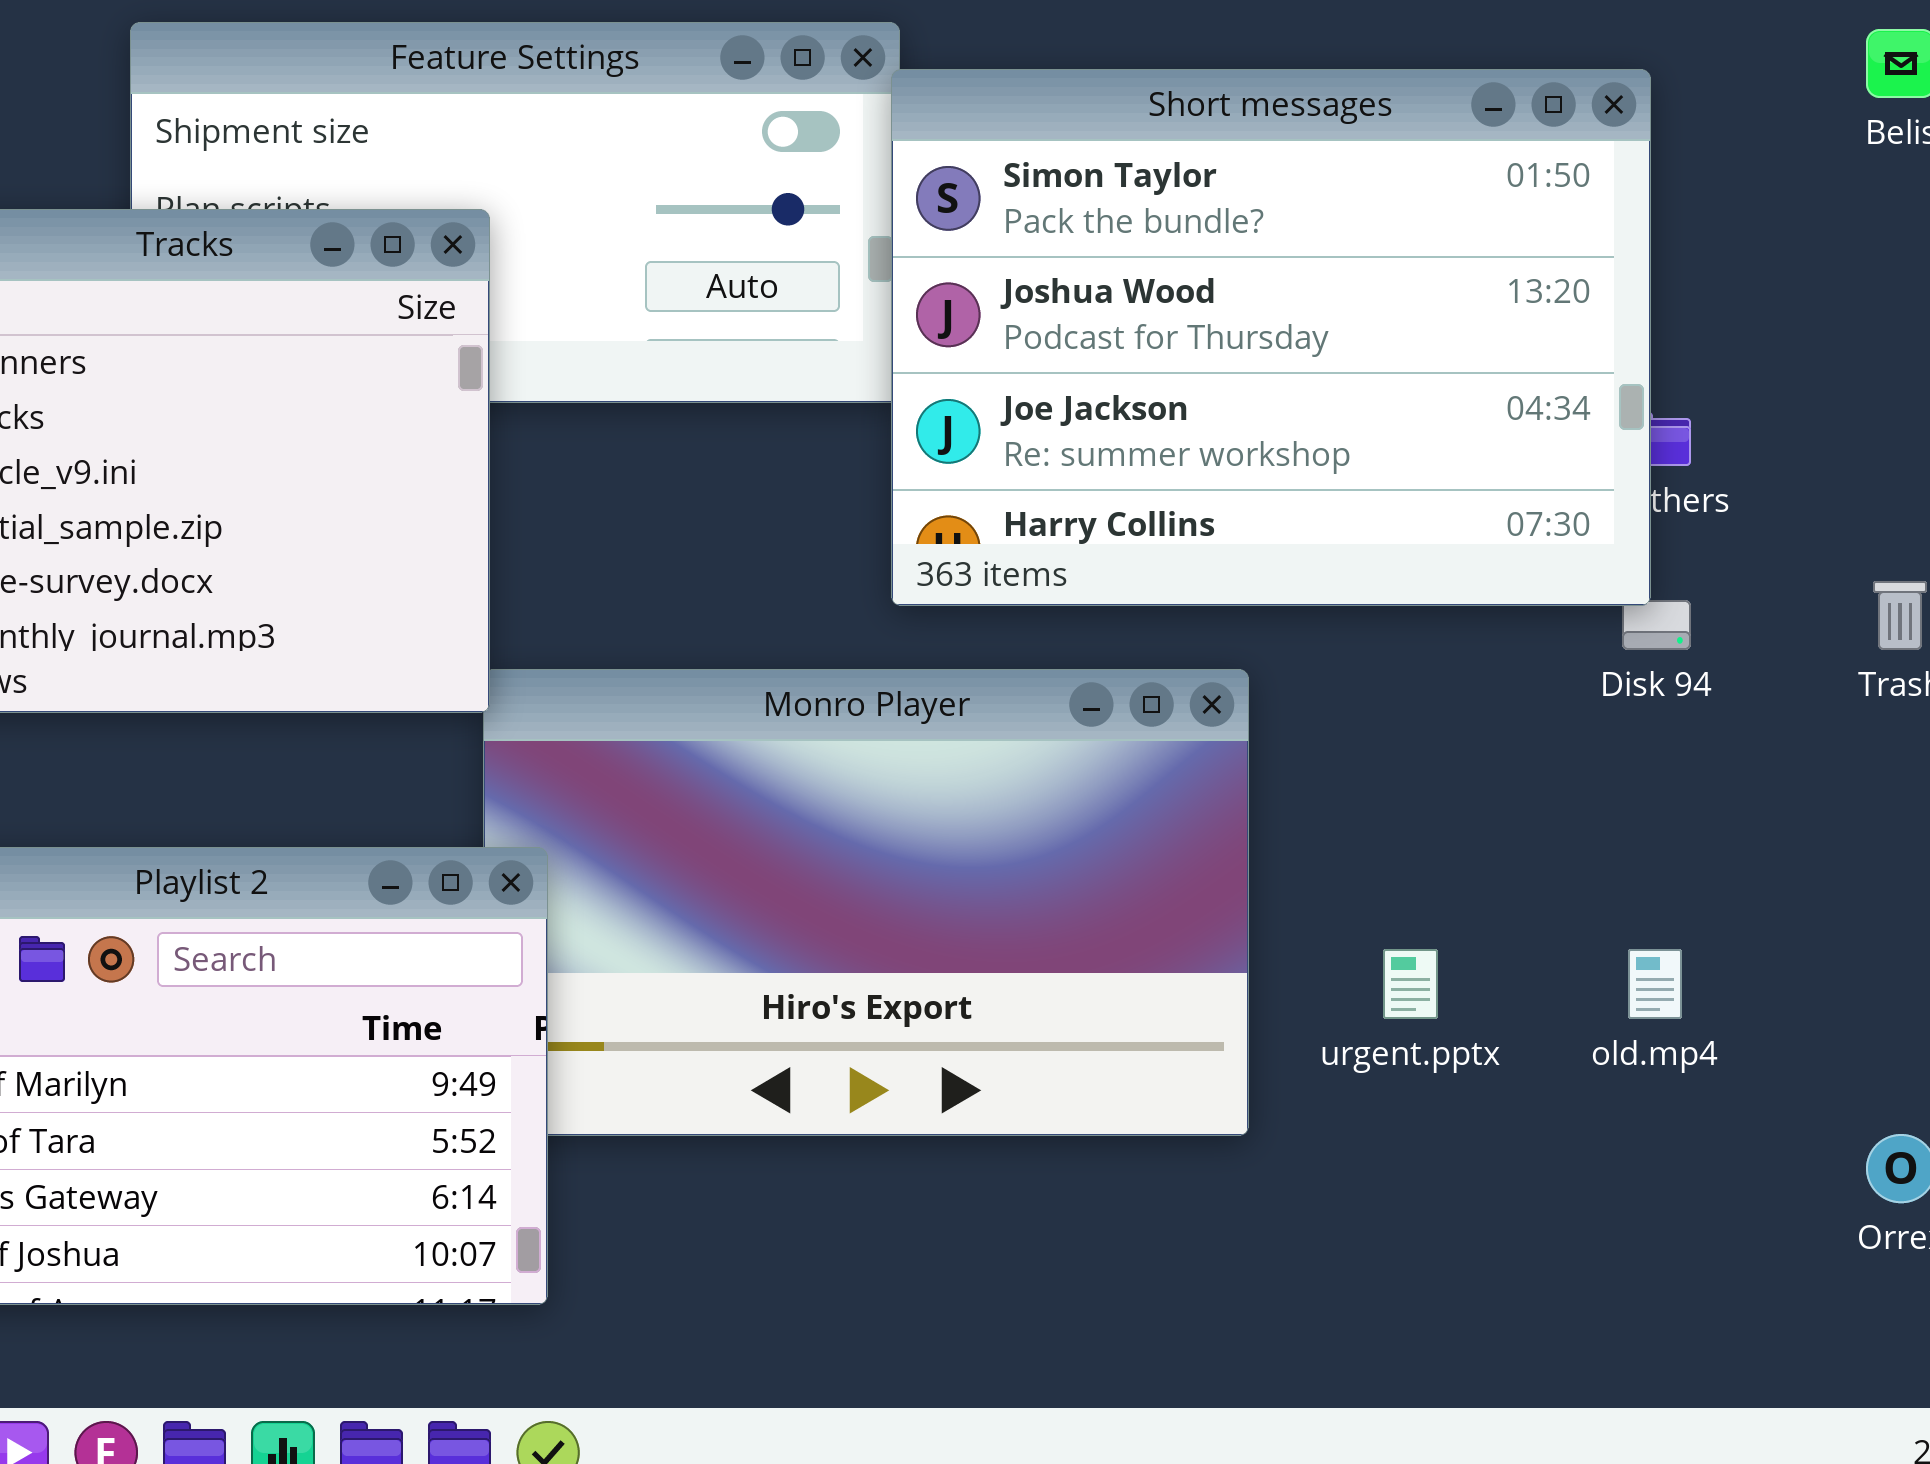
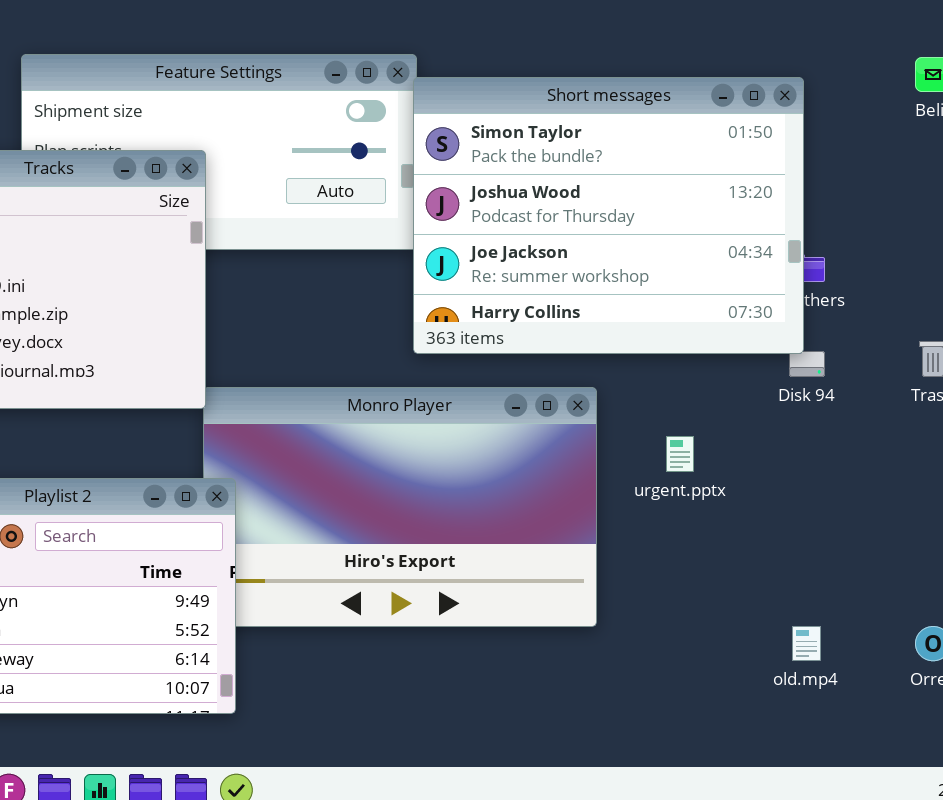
urgent.pptx: [1383,949,1438,1019] -> [666,436,694,472], moved
old.mp4: [1628,949,1682,1019] -> [792,626,821,661], moved

